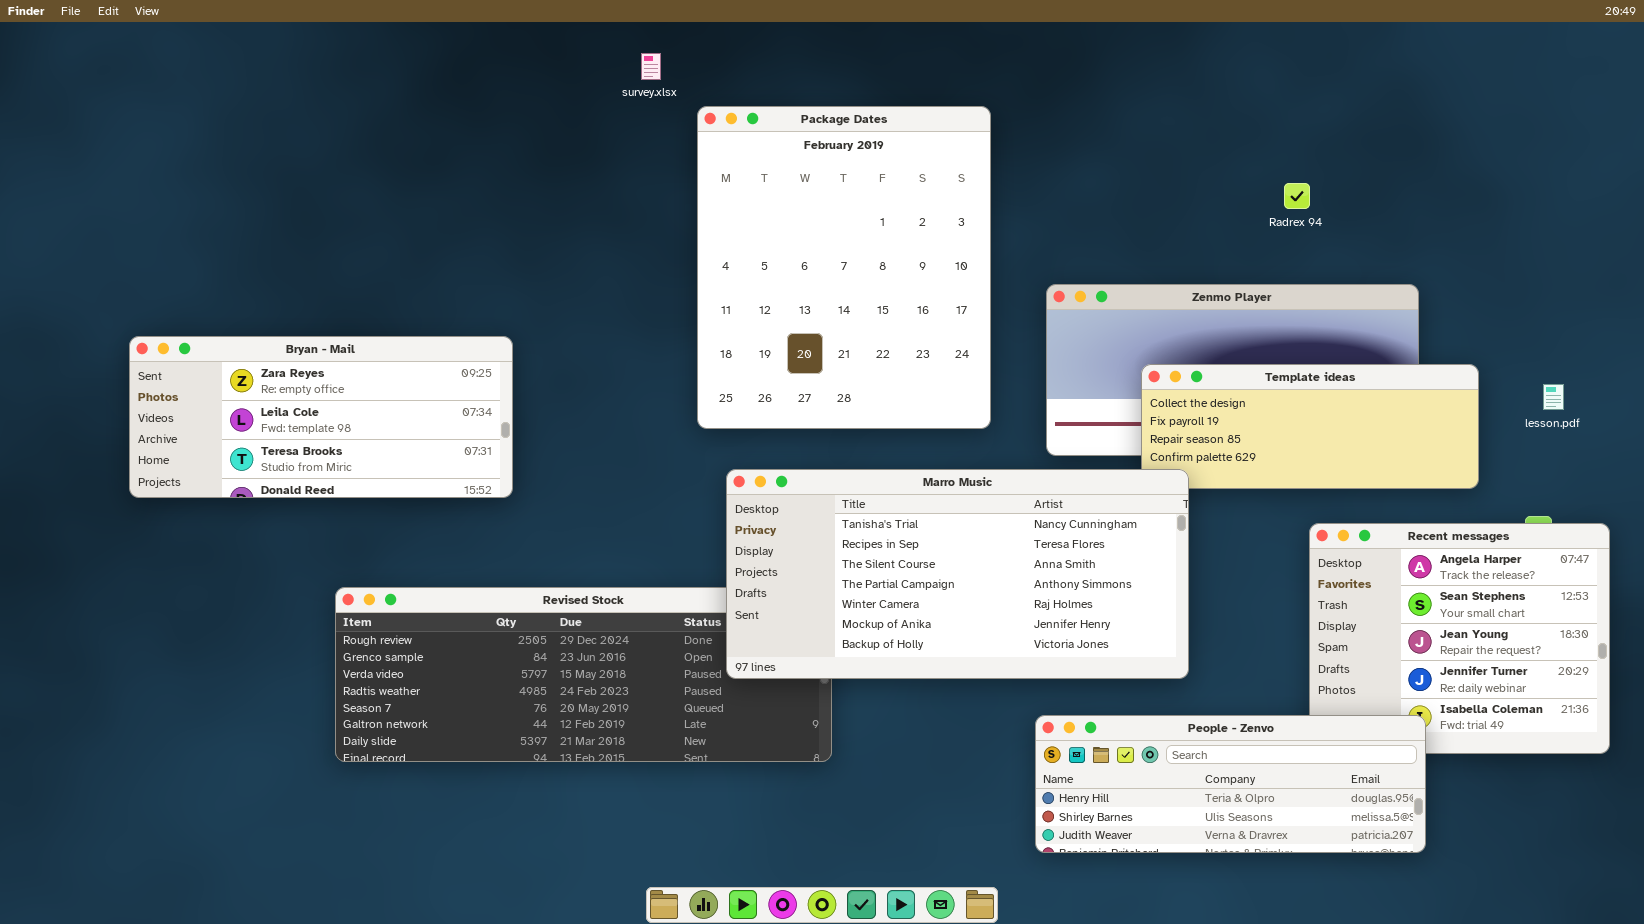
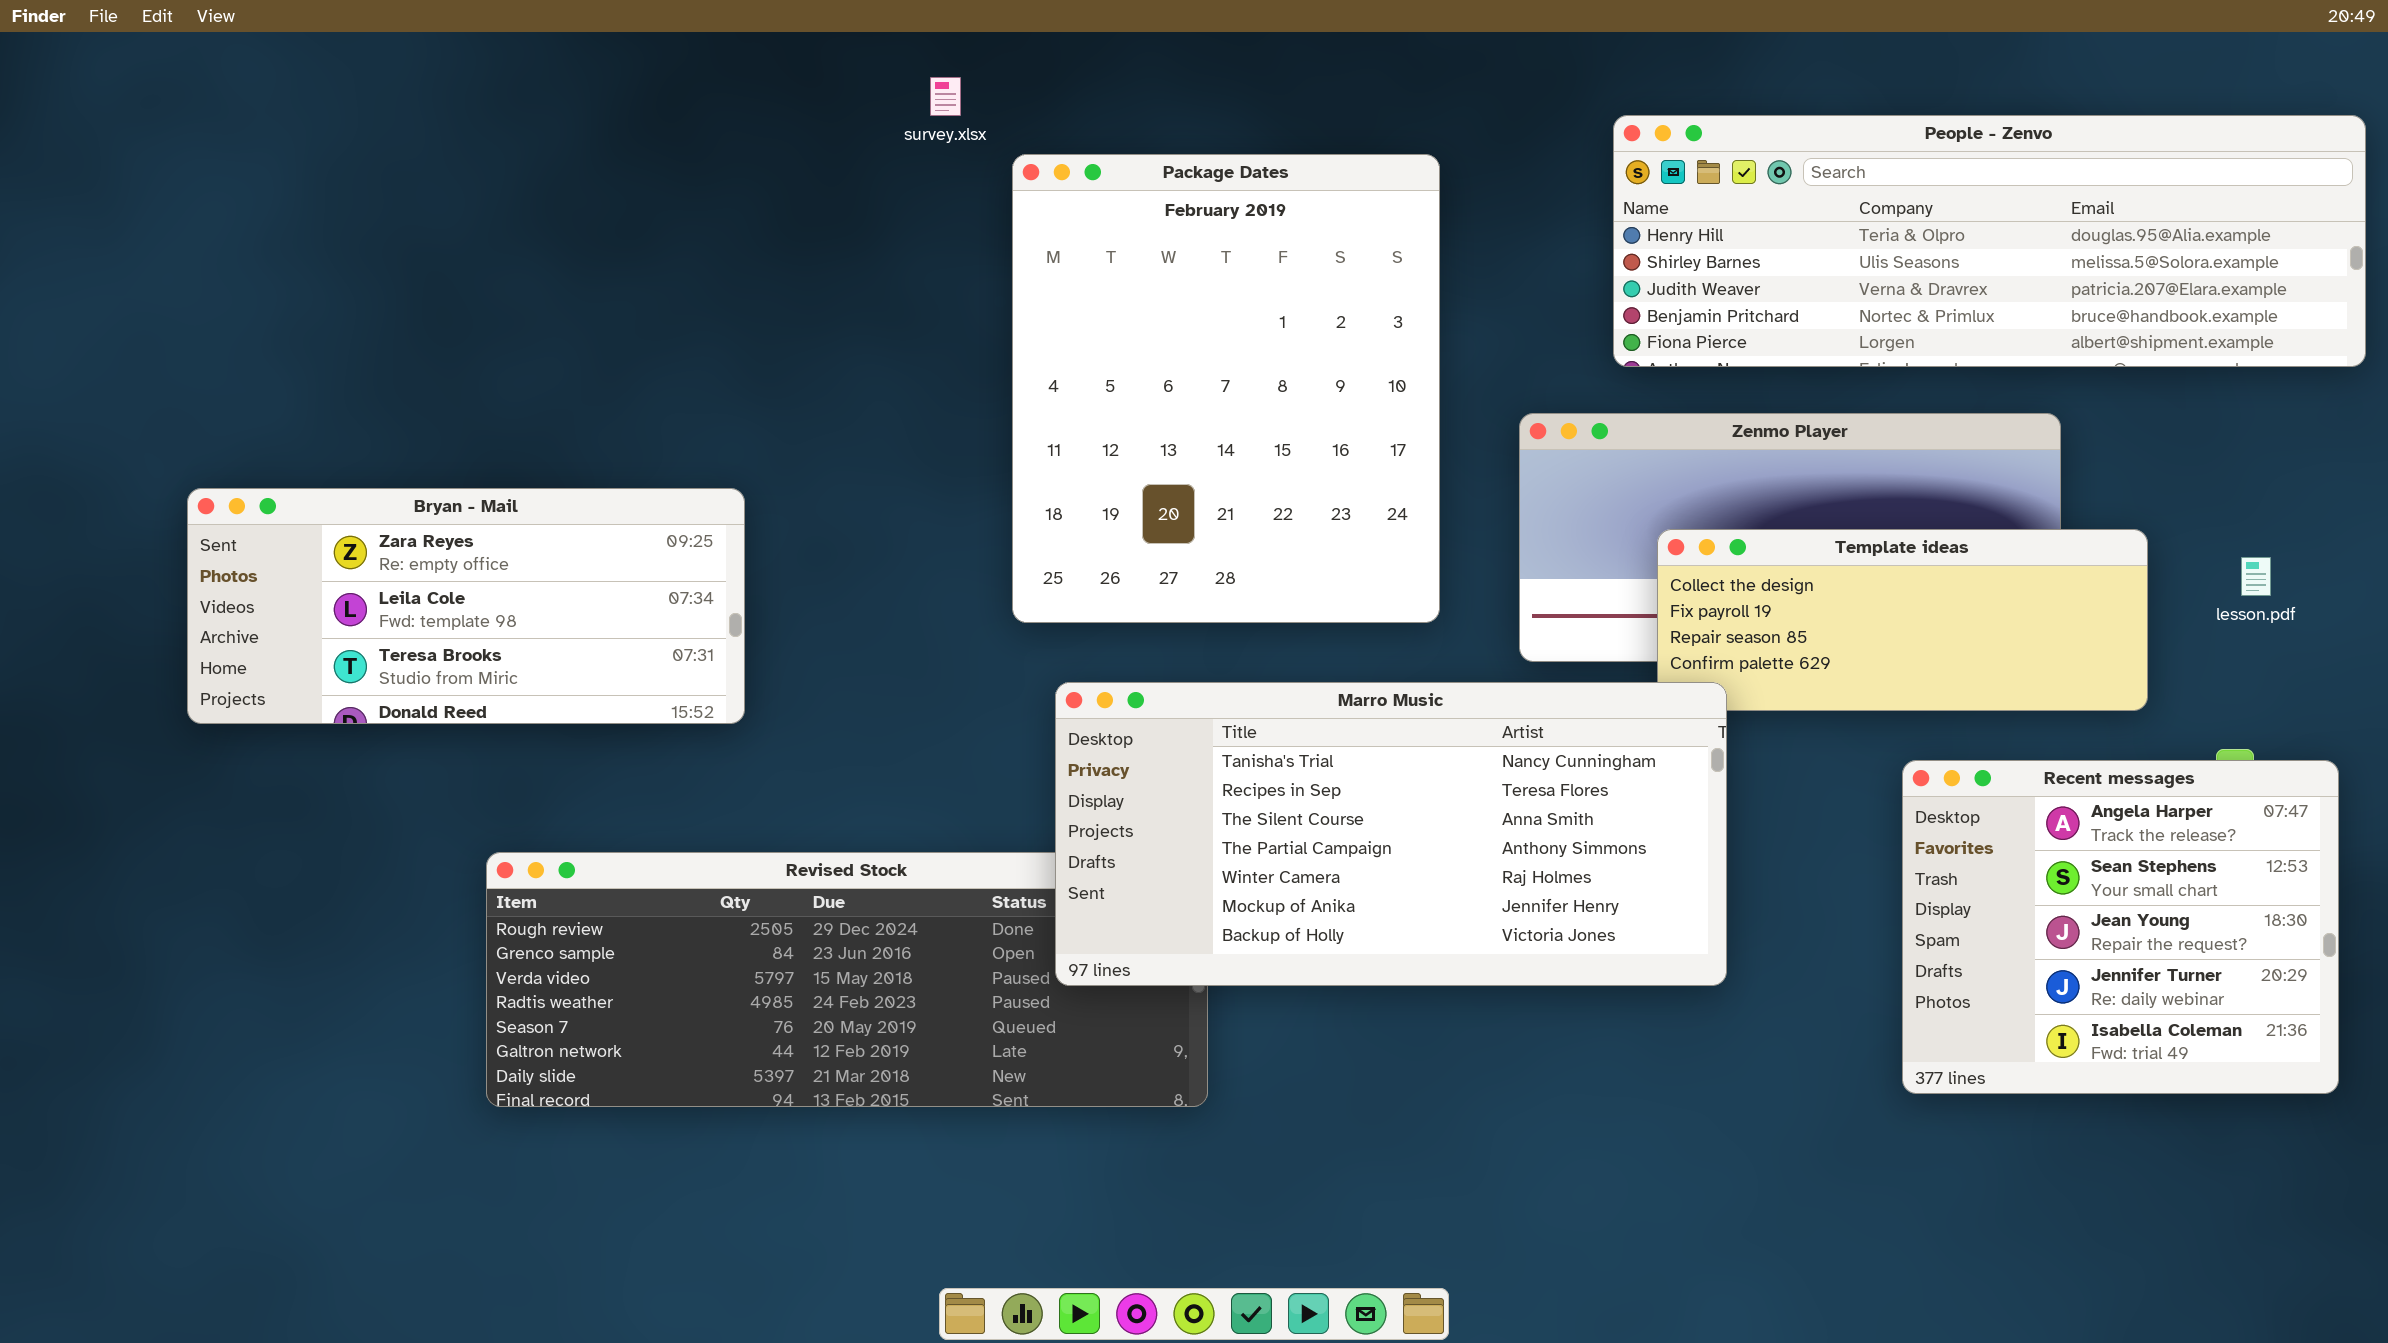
People - Zenvo: [1035,715,1426,853] -> [1613,115,2366,367], moved, resized

